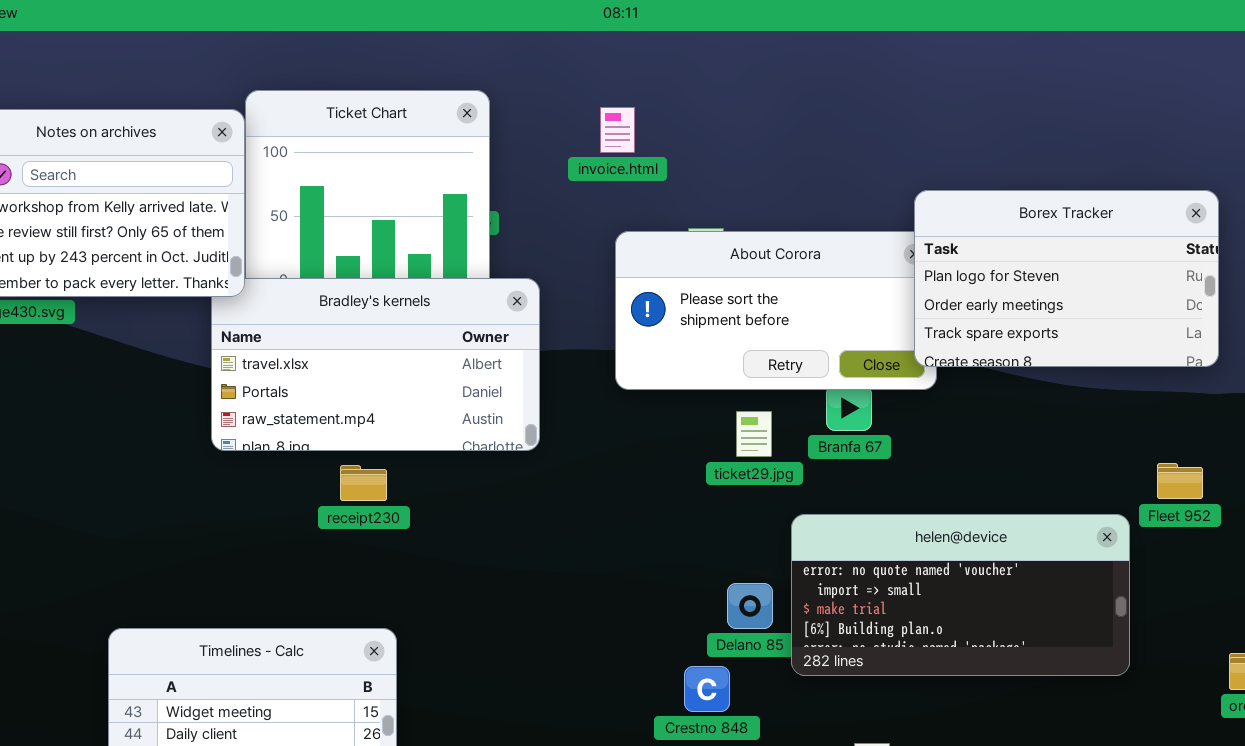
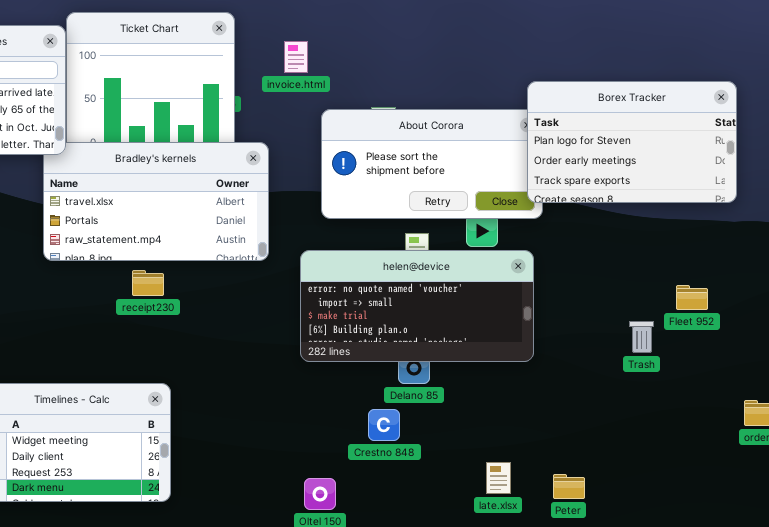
invoice.html: [600,107,635,153] -> [284,41,308,73], moved
Fleet 952: [1157,463,1203,499] -> [676,285,708,310], moved
helen@device: [791,514,1130,676] -> [300,250,534,362], moved

